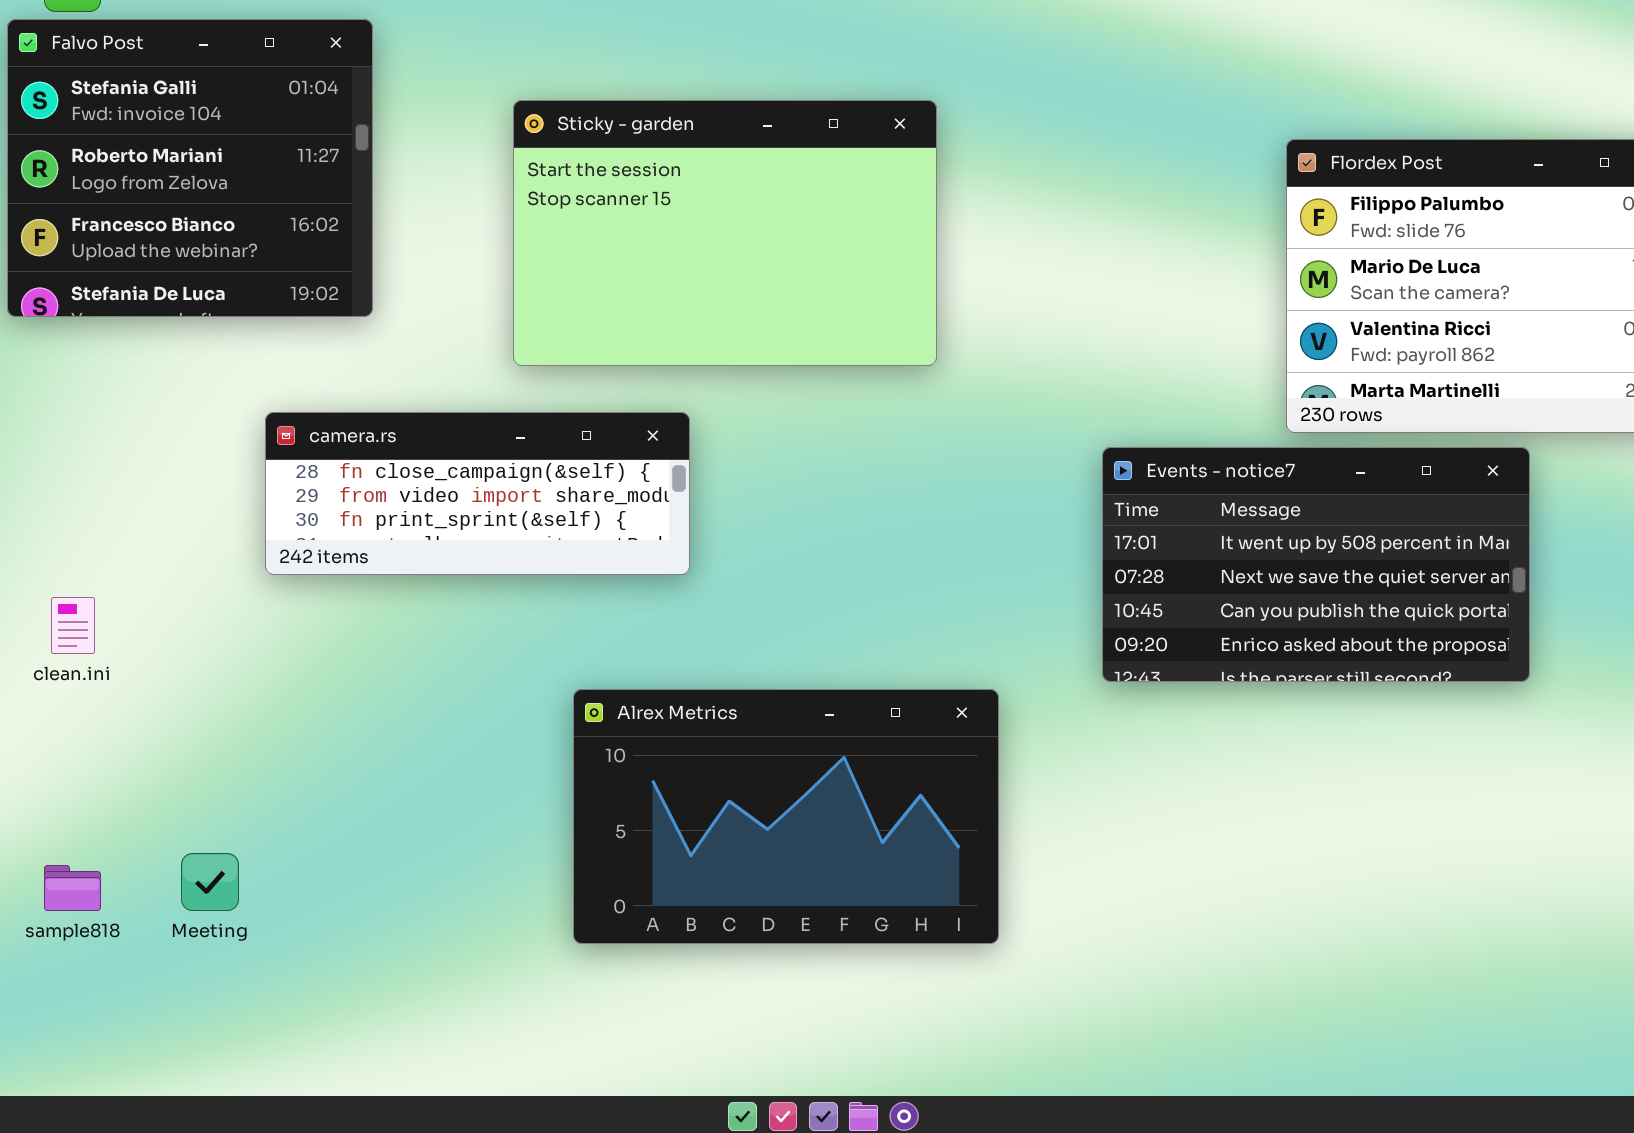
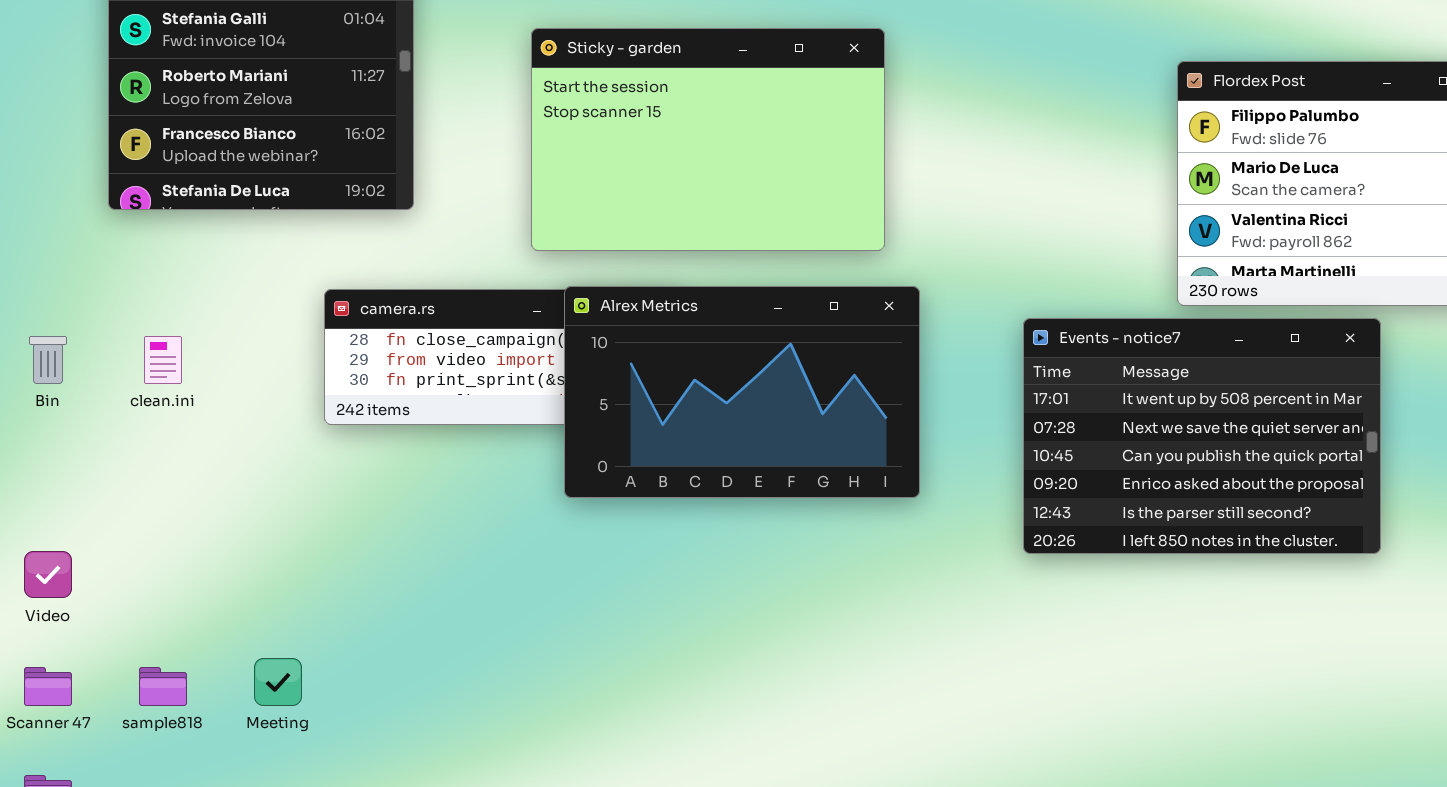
Events - notice7: [1102,447,1530,682] -> [1023,318,1381,554], resized
clean.ini: [51,597,95,654] -> [144,336,182,384], moved
Alrex Metrics: [573,689,999,944] -> [564,286,920,498], moved

